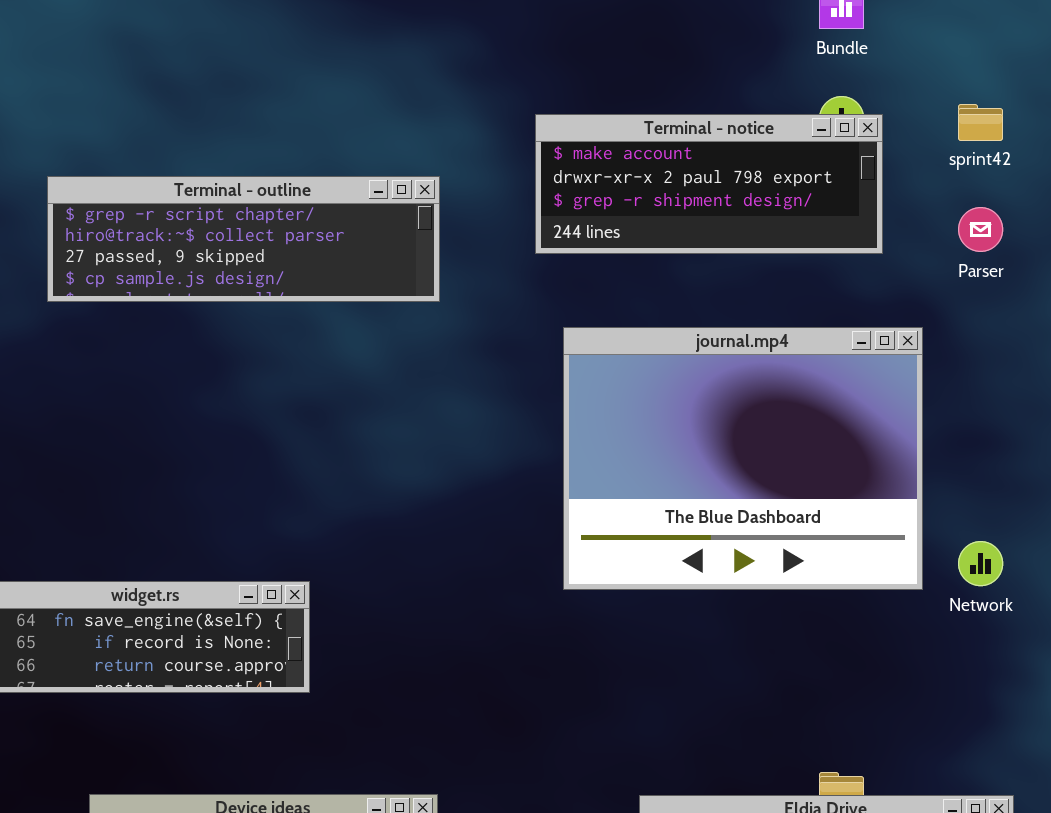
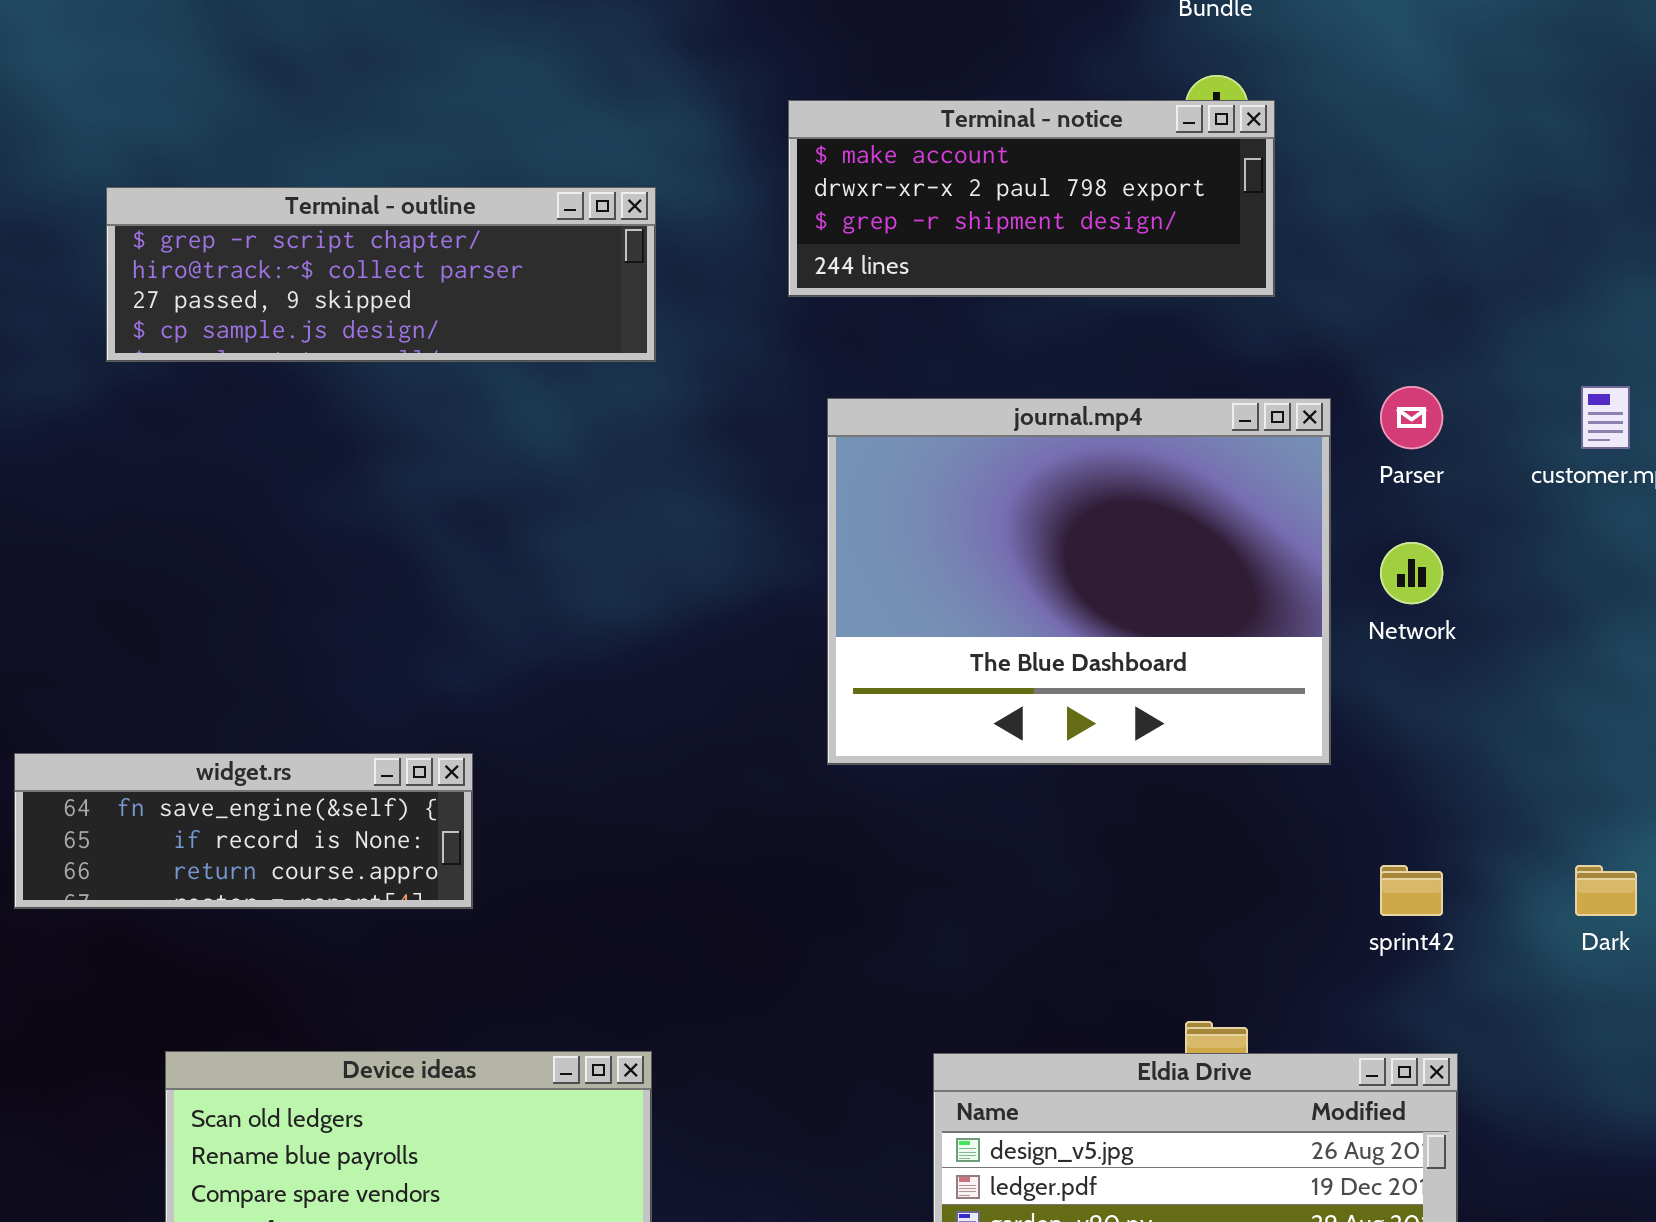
sprint42: [958,104,1003,141] -> [1380,865,1443,916], moved
Parser: [958,207,1003,252] -> [1380,386,1443,449], moved
Network: [958,541,1003,586] -> [1380,542,1443,604], moved

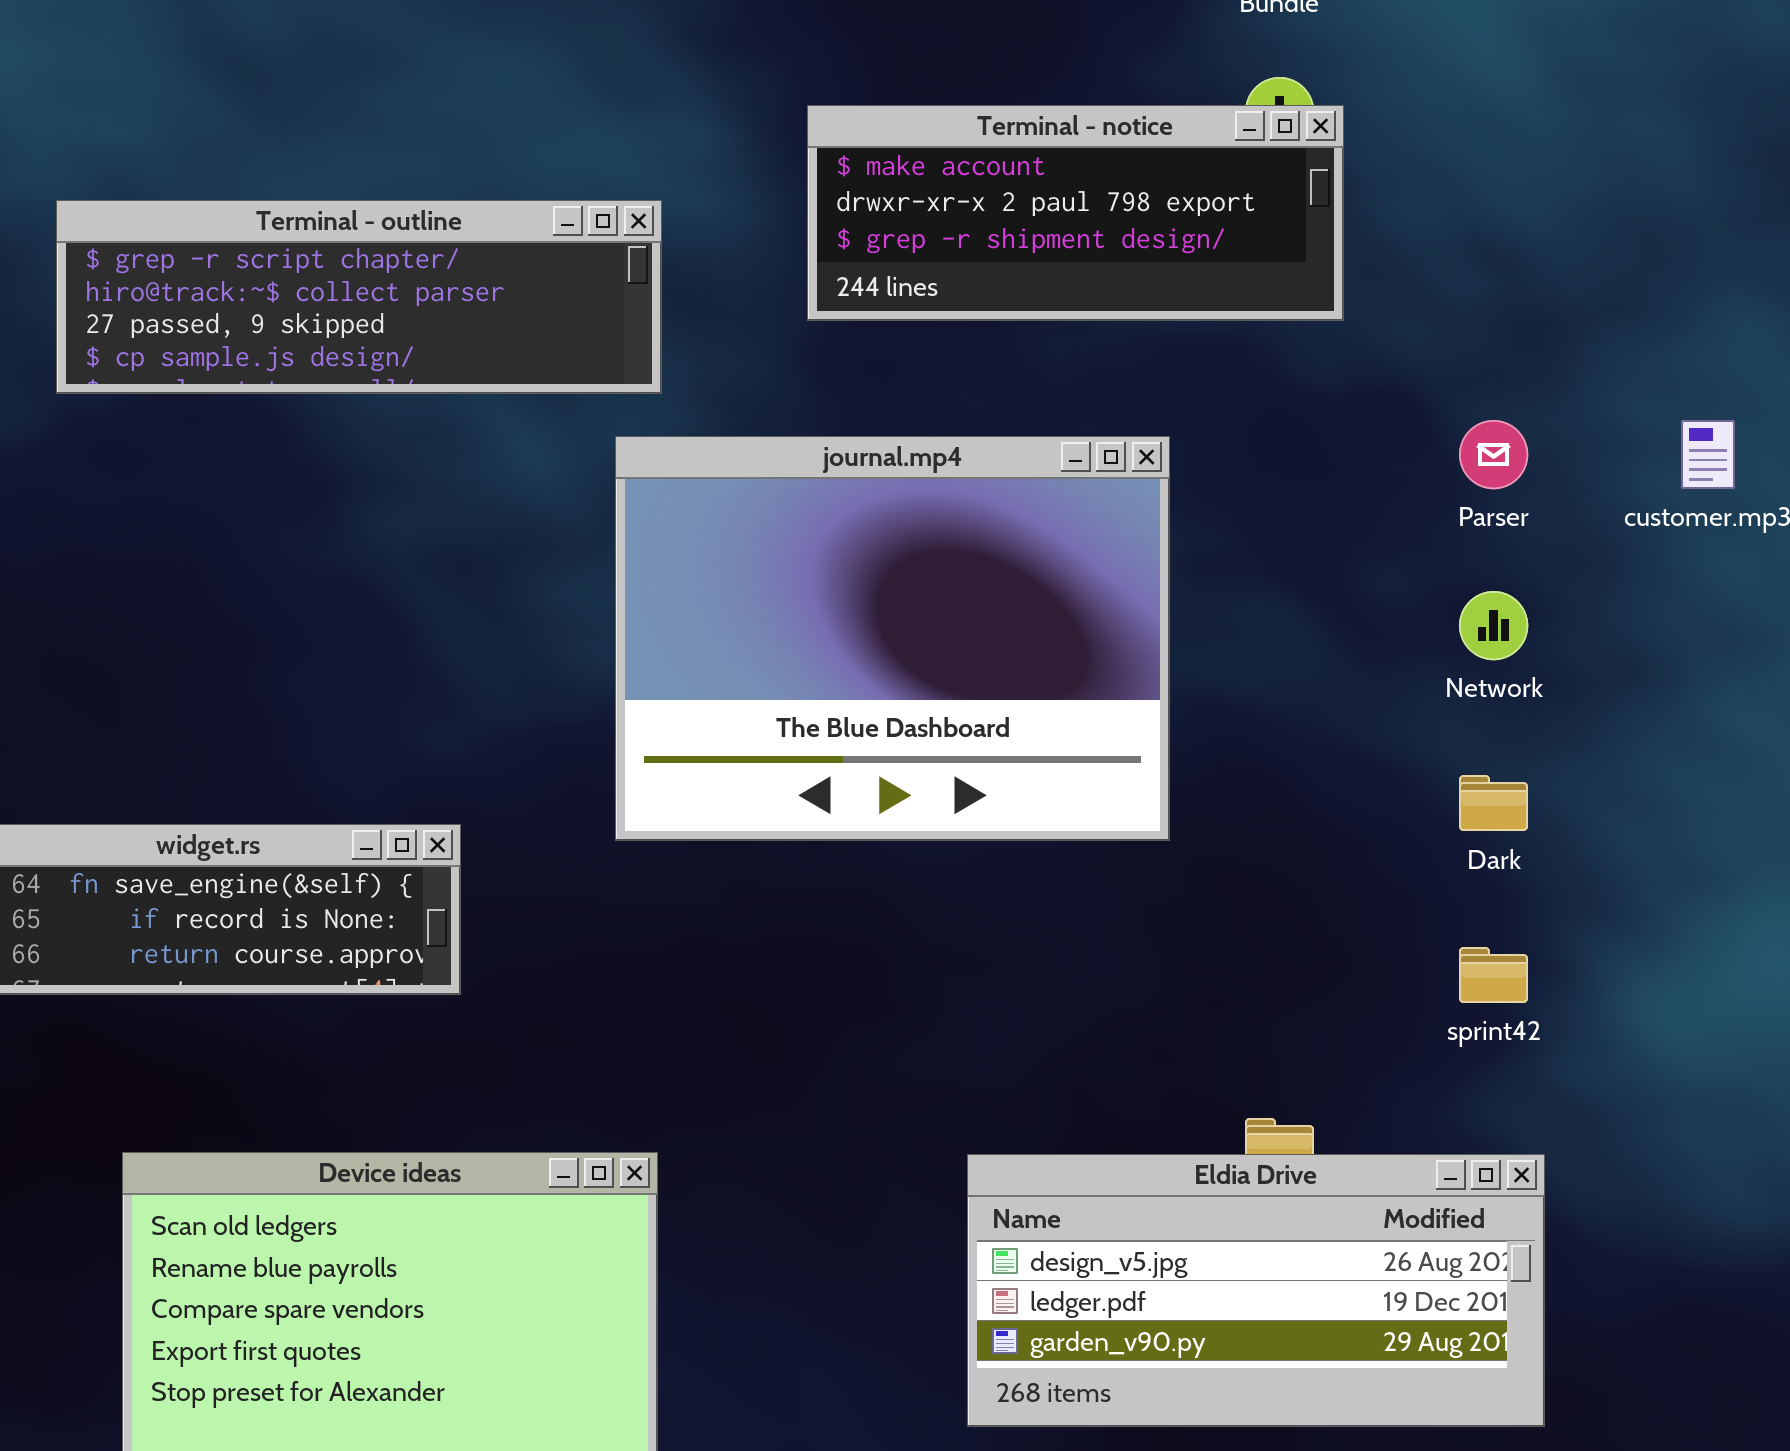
journal.mp4: [827,398,1331,765] -> [615,436,1170,841], moved
Dark: [1575,865,1637,916] -> [1459,775,1528,831], moved

